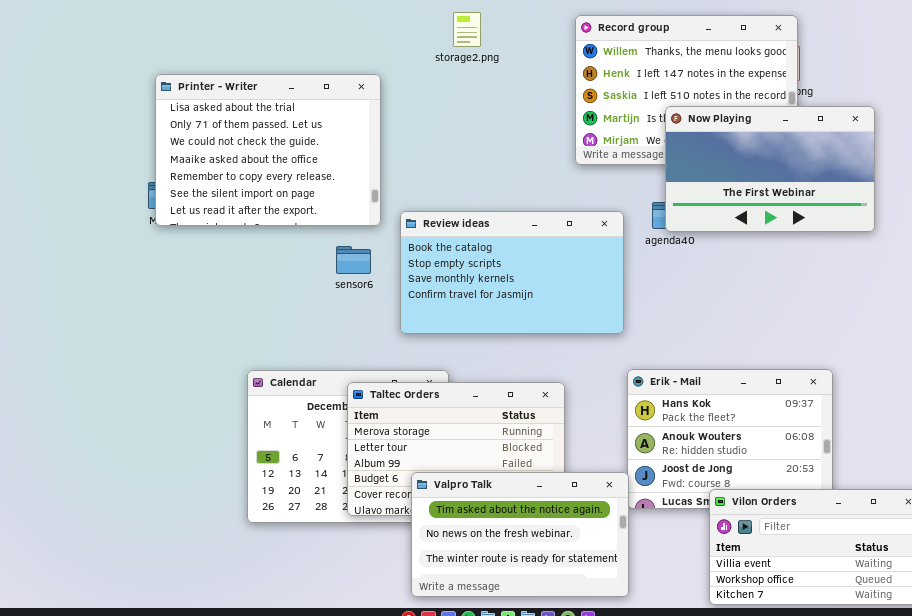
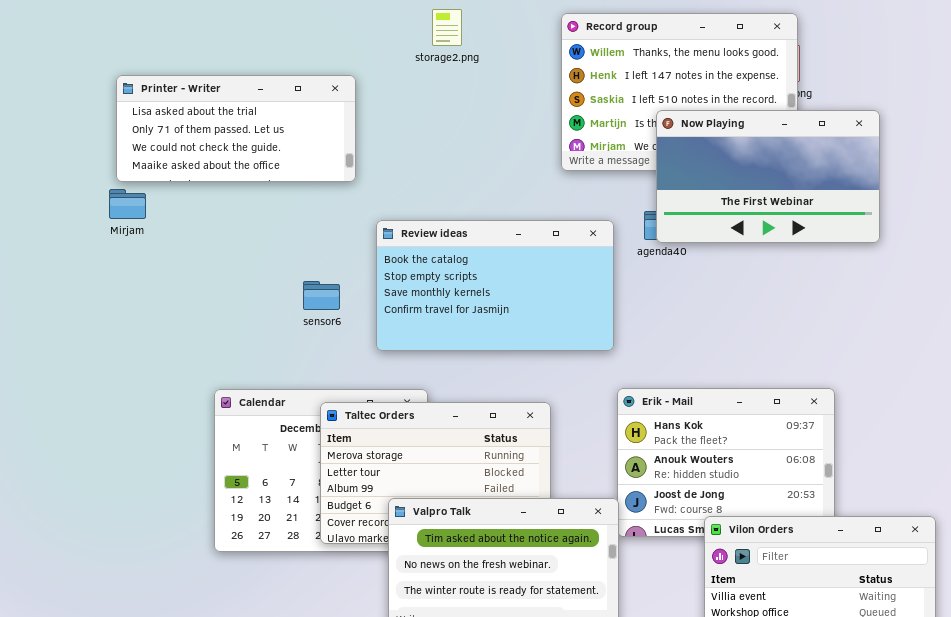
Printer - Writer: [155,74,381,226] -> [116,75,356,182], resized
sensor6: [336,246,371,274] -> [303,281,340,310], moved

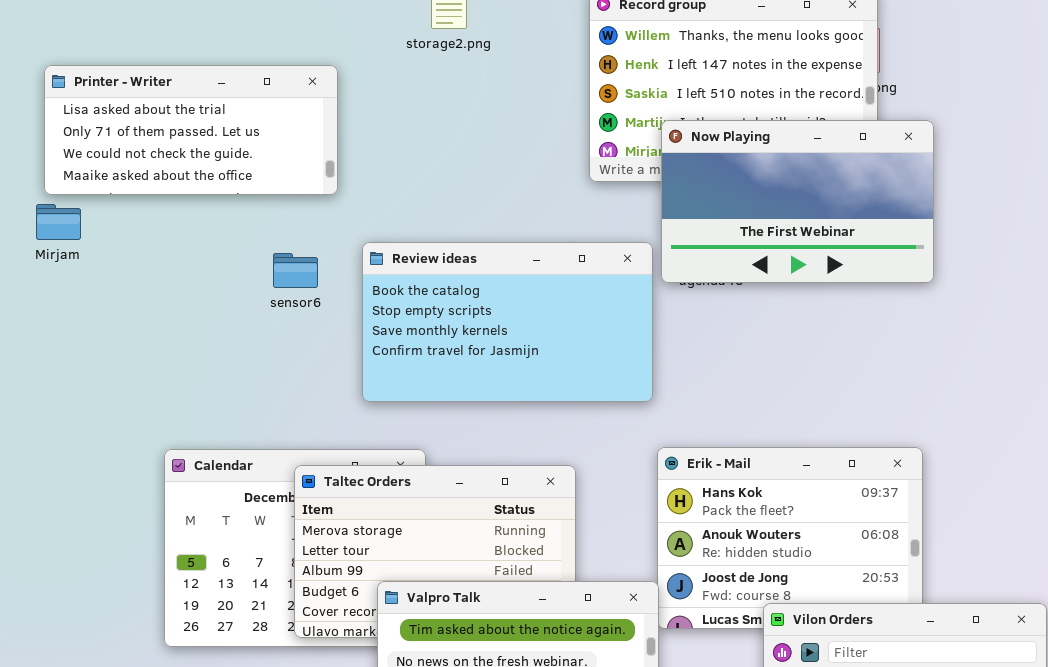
Now Playing: [656,110,880,243] -> [661,120,934,283], moved
sensor6: [303,281,340,310] -> [273,253,318,288], moved

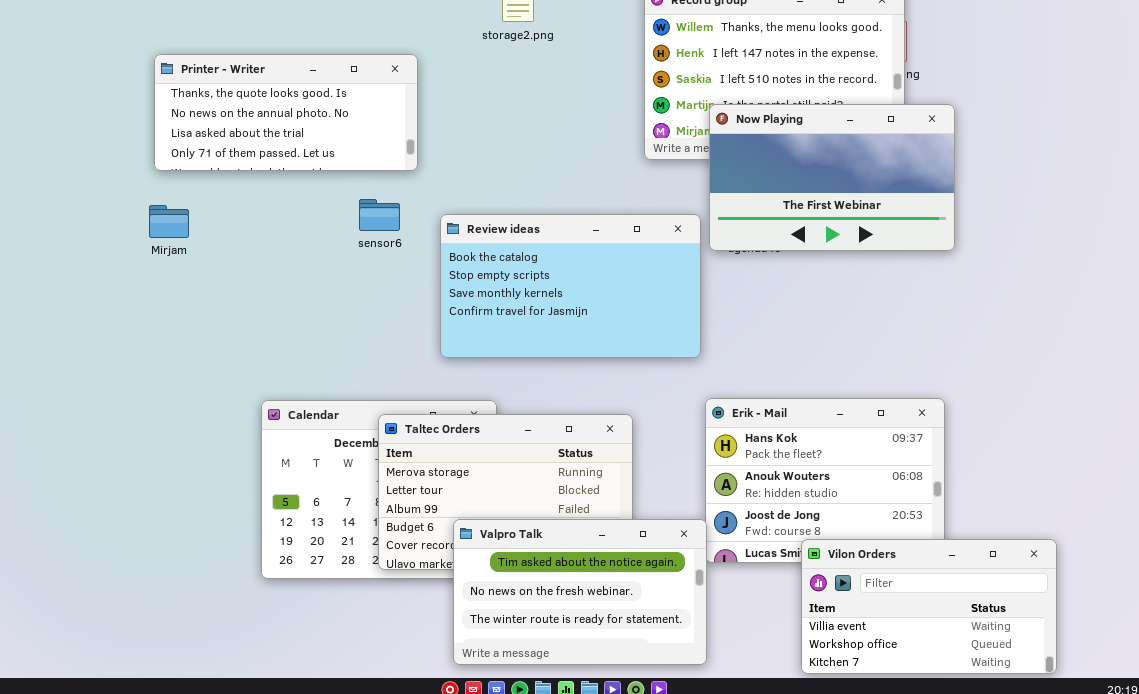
Printer - Writer: [44,65,338,195] -> [154,54,418,171], scrolled up 2 rows
Mirjam: [36,204,81,240] -> [149,205,189,238], moved
sensor6: [273,253,318,288] -> [359,199,400,231], moved

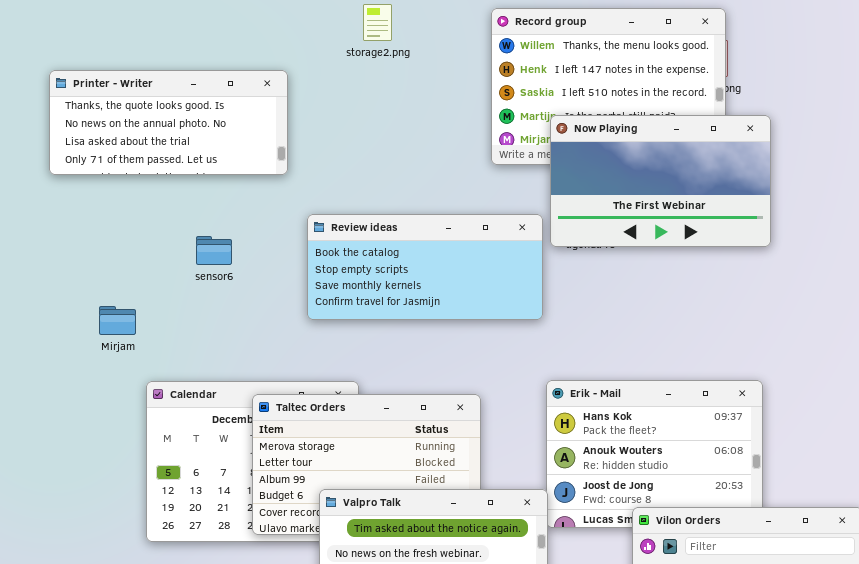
sensor6: [359,199,400,231] -> [196,236,232,265], moved
Mirjam: [149,205,189,238] -> [99,306,136,335], moved
Review ideas: [440,214,701,358] -> [307,214,543,320], resized

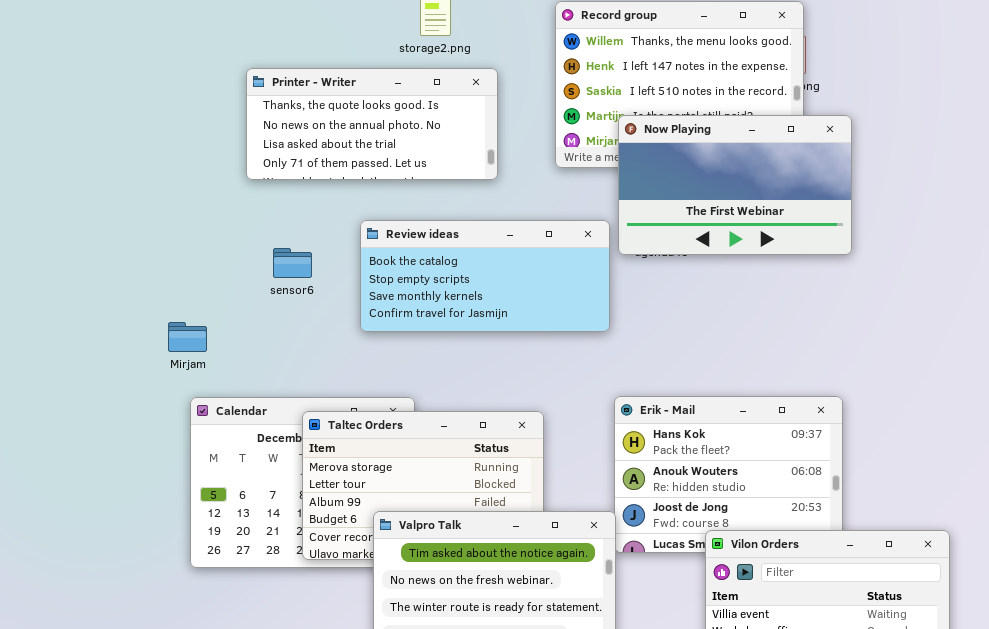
Printer - Writer: [49,70,288,175] -> [246,68,498,180], moved
sensor6: [196,236,232,265] -> [273,248,312,278], moved
Mirjam: [99,306,136,335] -> [168,322,207,352], moved

